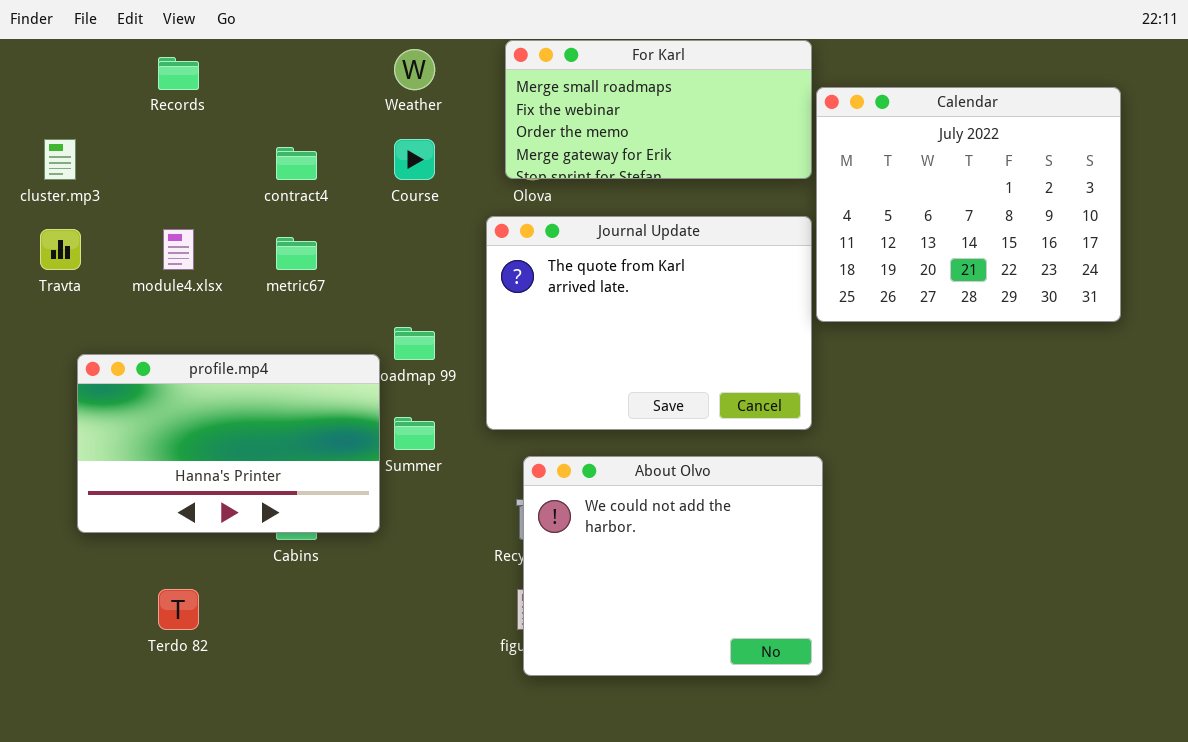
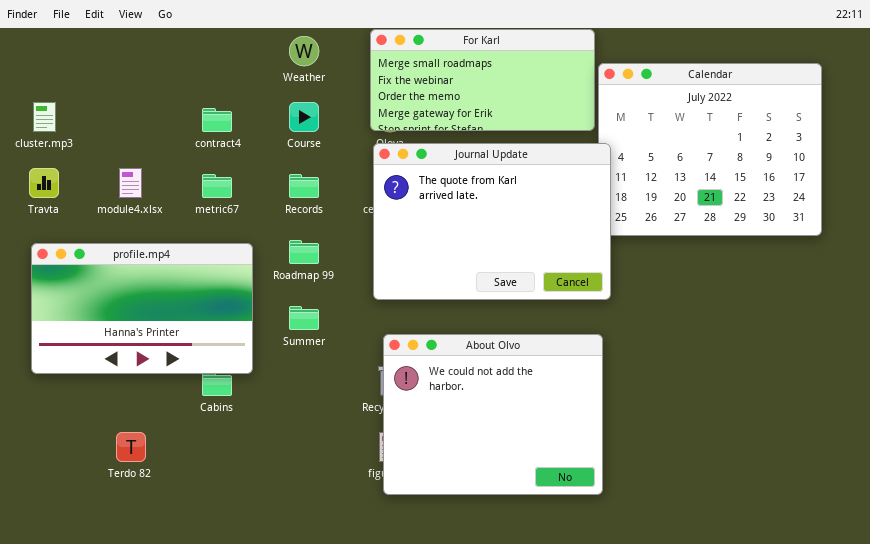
Records: [158,57,199,90] -> [289,174,319,198], moved
Journal Update: [486,216,812,430] -> [373,143,611,300], moved
profile.mp4: [77,354,380,533] -> [31,243,253,374], moved

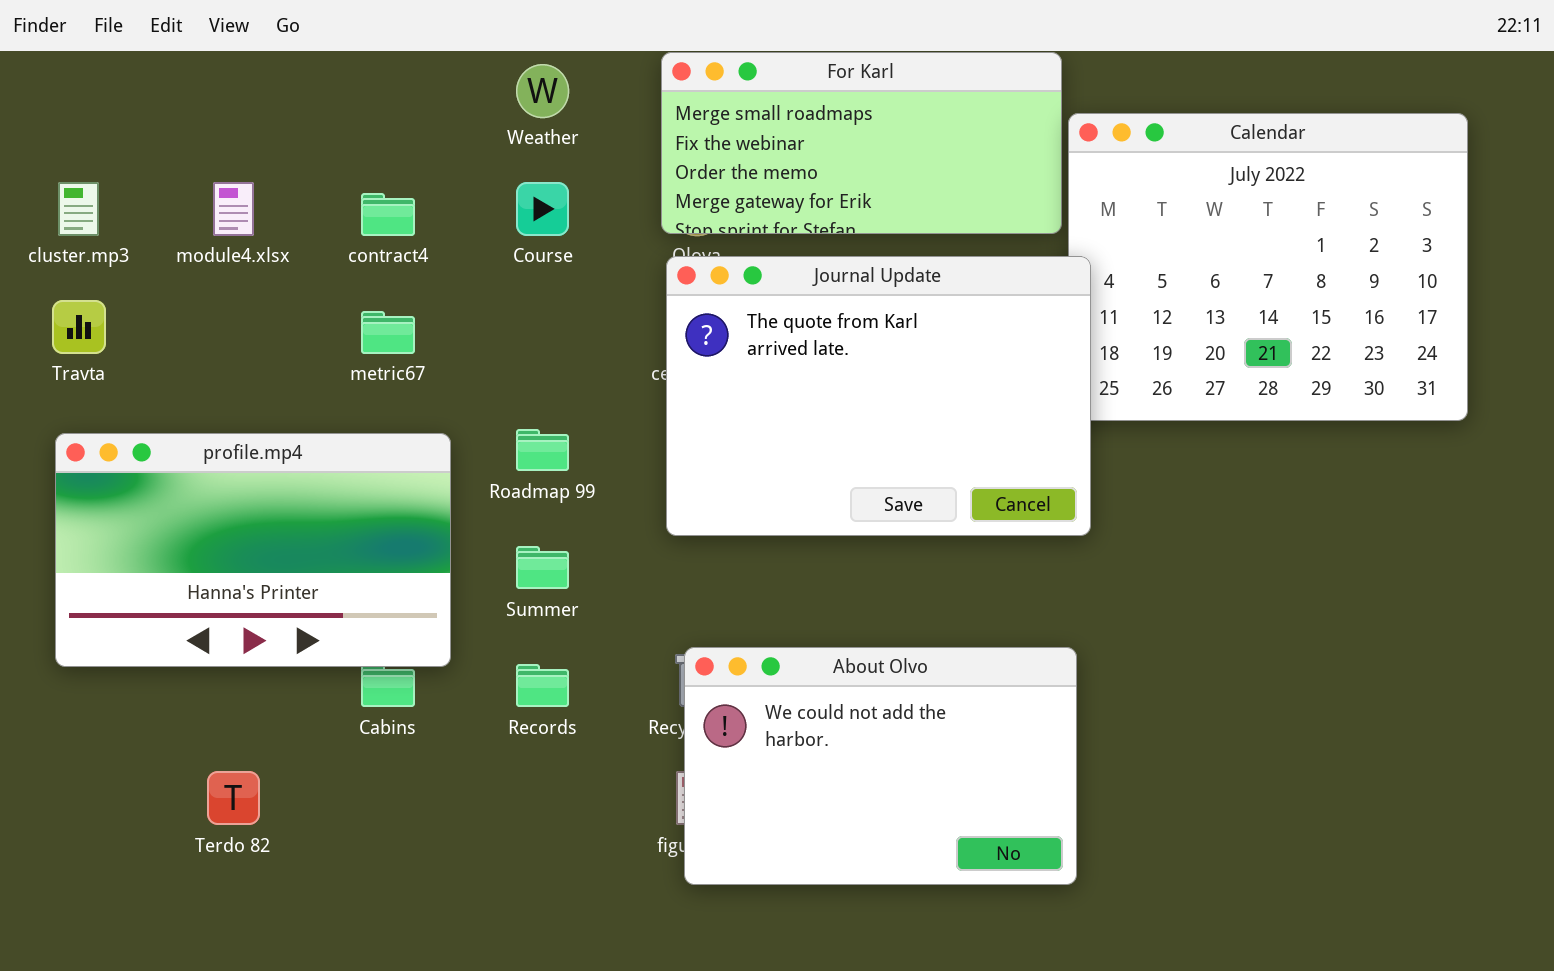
module4.xlsx: [119,168,142,198] -> [213,182,254,236], moved
Records: [289,174,319,198] -> [516,664,569,707], moved
About Olvo: [383,334,603,495] -> [684,647,1077,885], resized

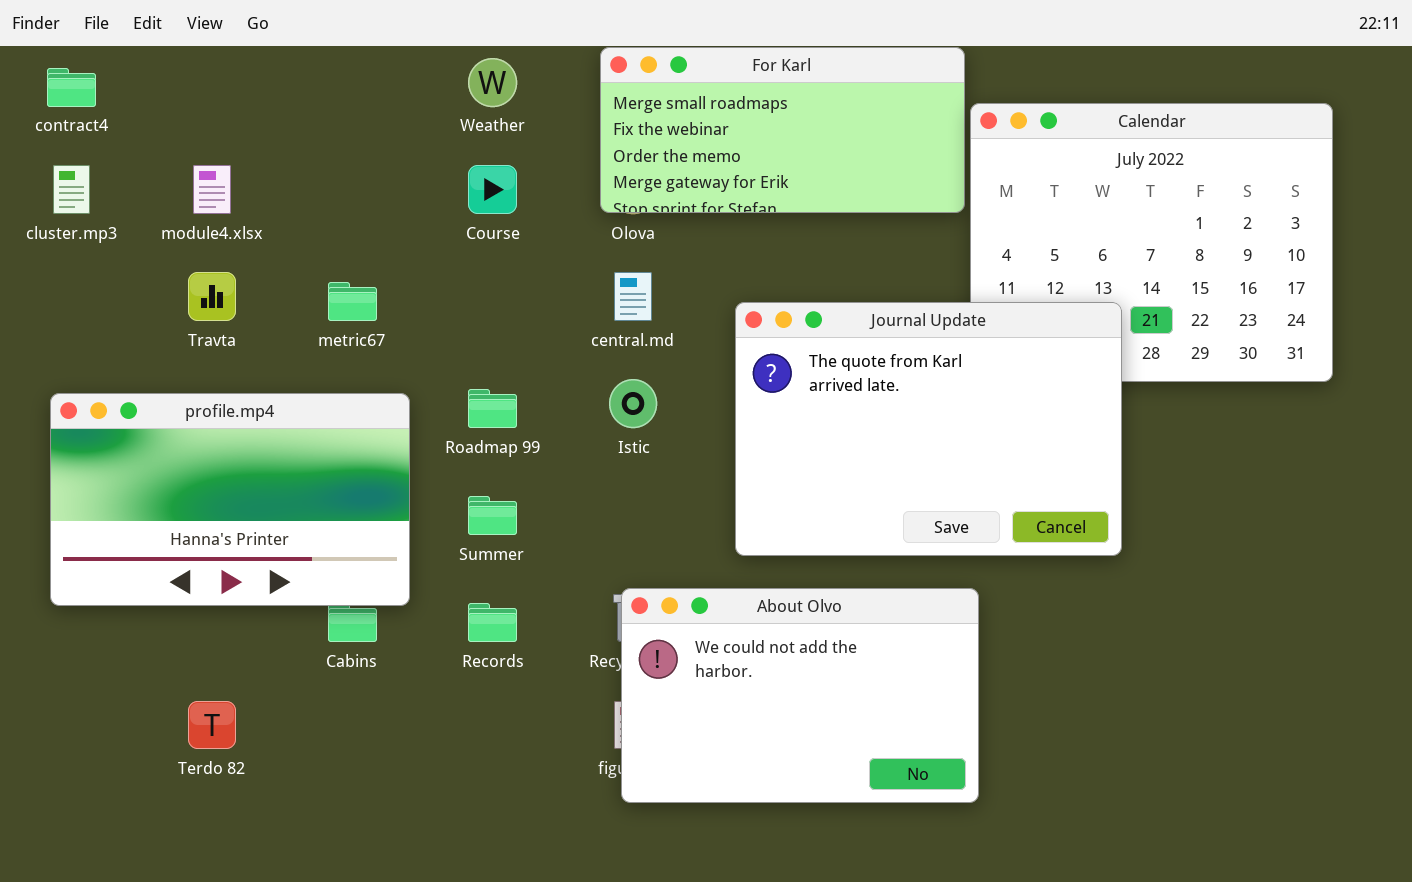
contract4: [361,193,415,236] -> [47,68,96,107], moved
Journal Update: [666,256,1091,536] -> [735,302,1122,556], moved
Travta: [52,300,106,354] -> [188,272,236,321], moved

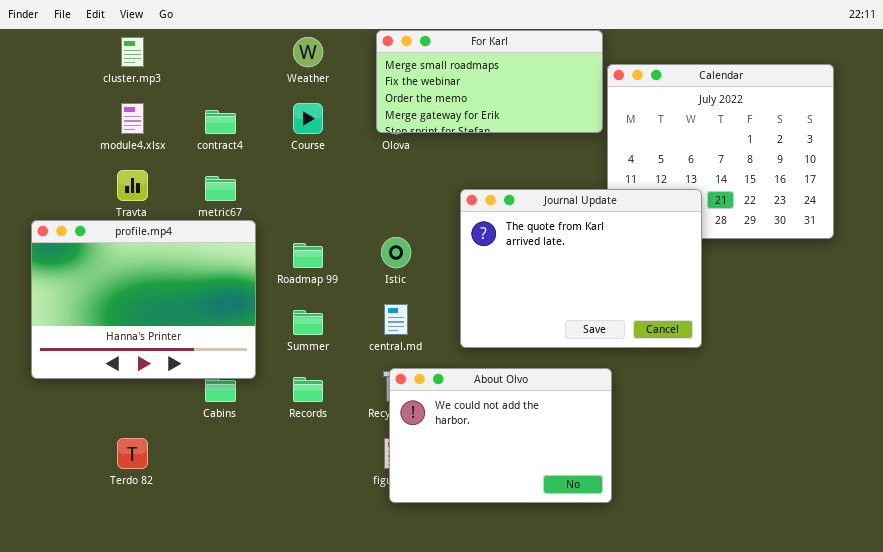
contract4: [47,68,96,107] -> [205,110,236,134], moved
cluster.mp3: [53,165,90,214] -> [121,37,144,67], moved
central.md: [614,272,652,321] -> [384,304,408,335], moved
profile.mp4: [50,393,410,606] -> [31,220,256,379], resized

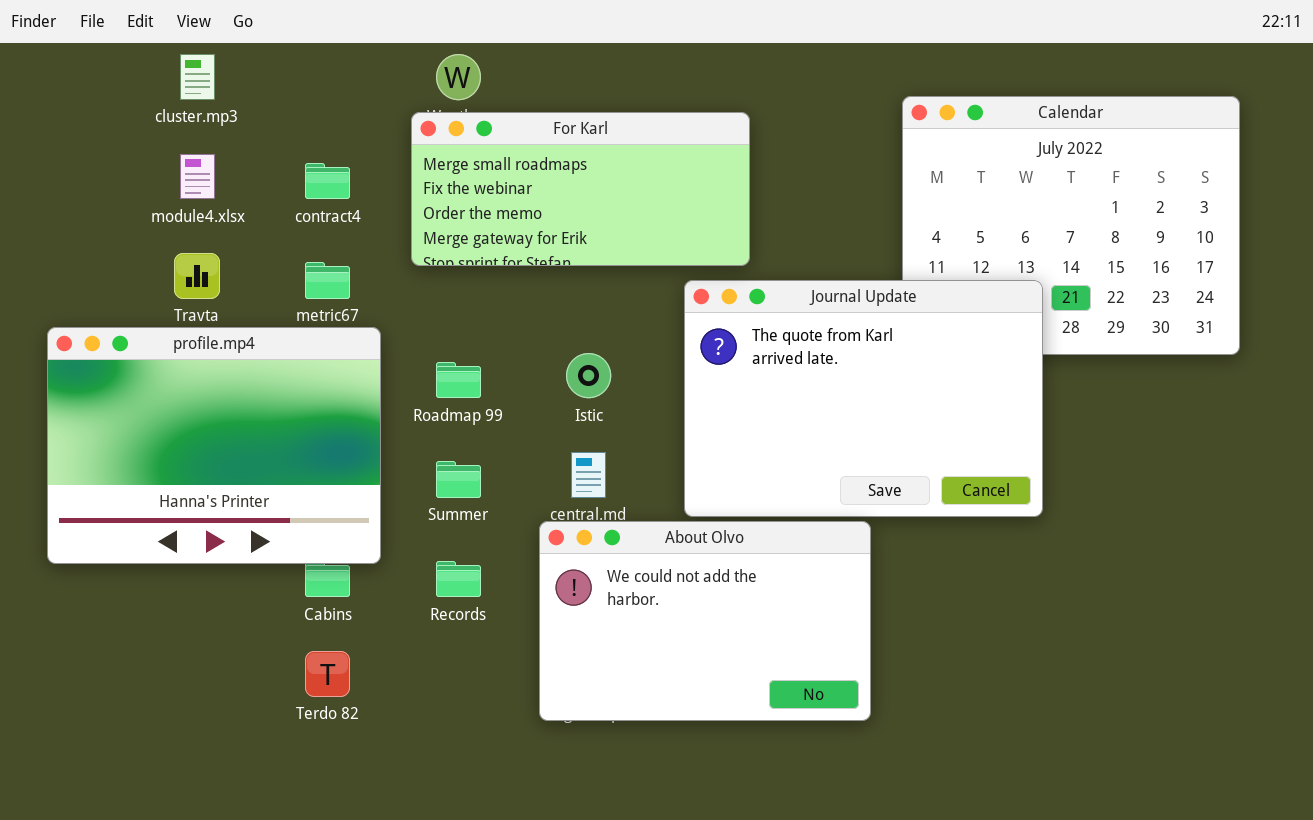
For Karl: [376,30,603,133] -> [411,112,750,266], moved
About Olvo: [389,368,612,503] -> [539,521,871,721], moved
Terdo 82: [117,438,148,469] -> [305,651,350,697], moved

